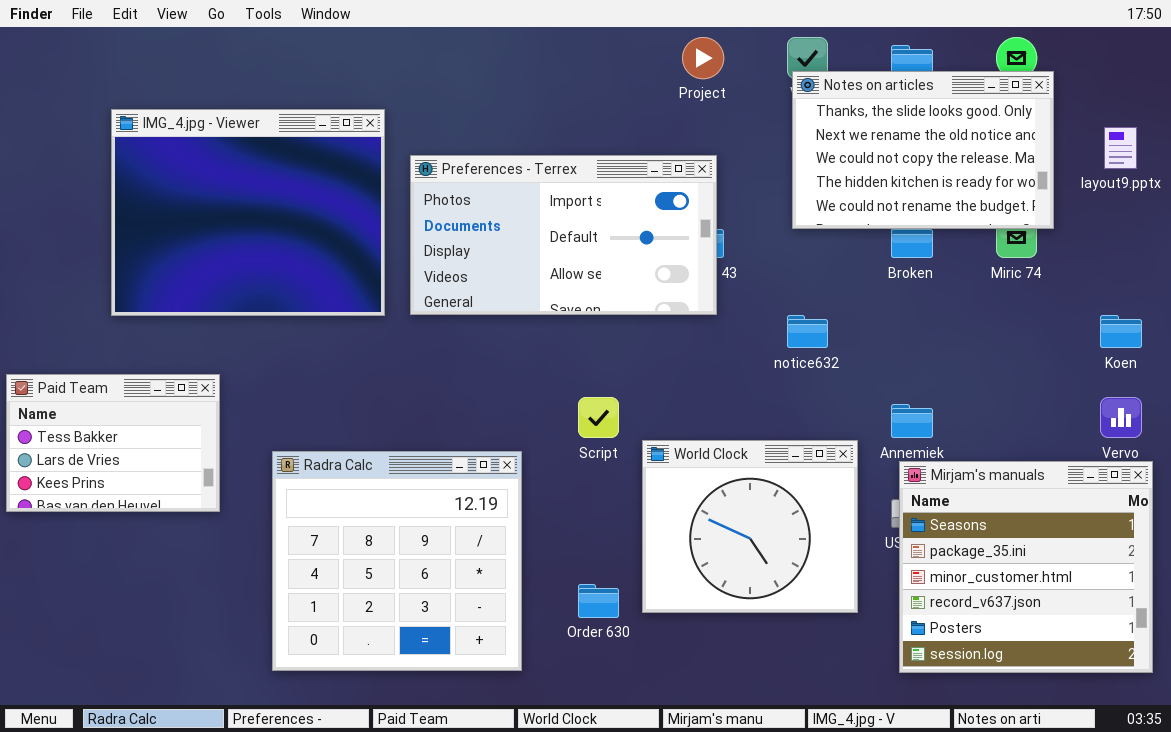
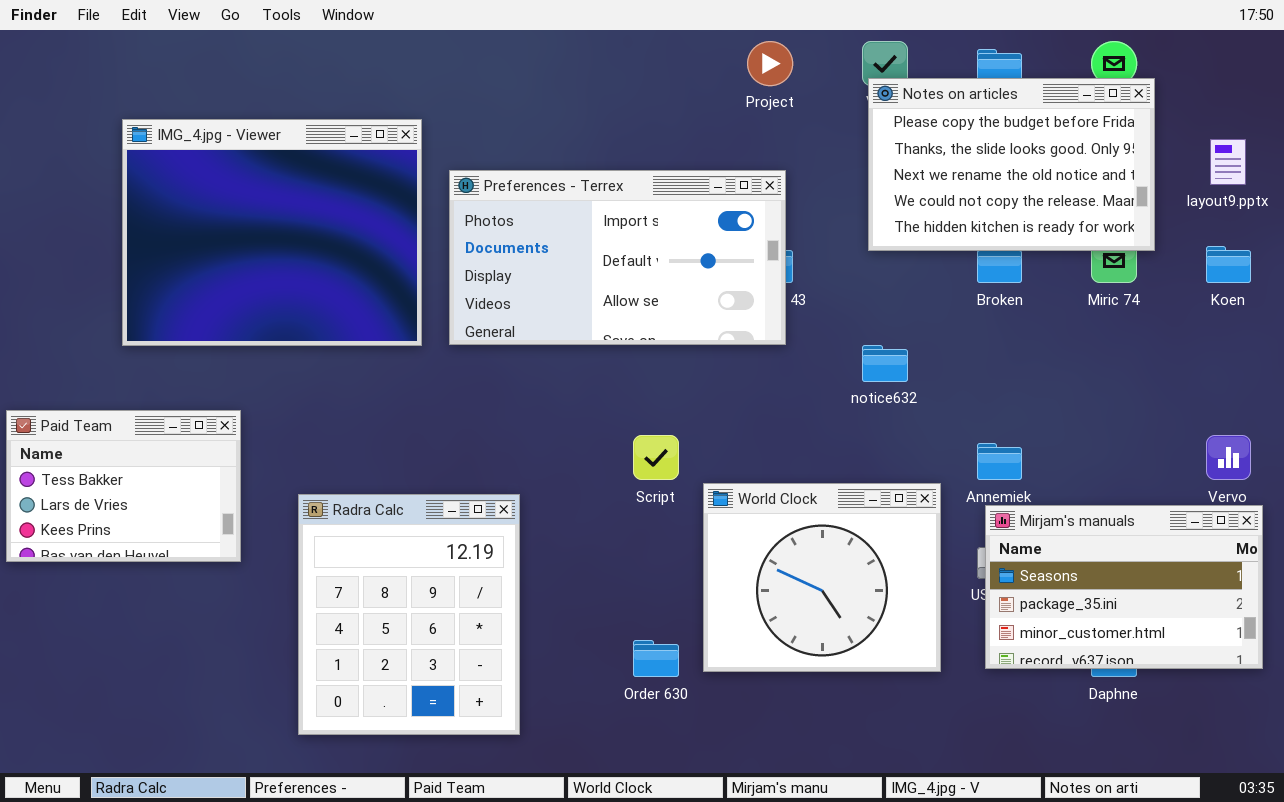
Notes on articles: [792,71,1054,229] -> [868,78,1155,251], scrolled up 1 row
Koen: [1100,315,1142,348] -> [1206,246,1251,283], moved
Radra Calc: [272,451,522,671] -> [298,494,520,735], resized
Mirjam's manuals: [899,461,1153,673] -> [985,505,1263,669], resized

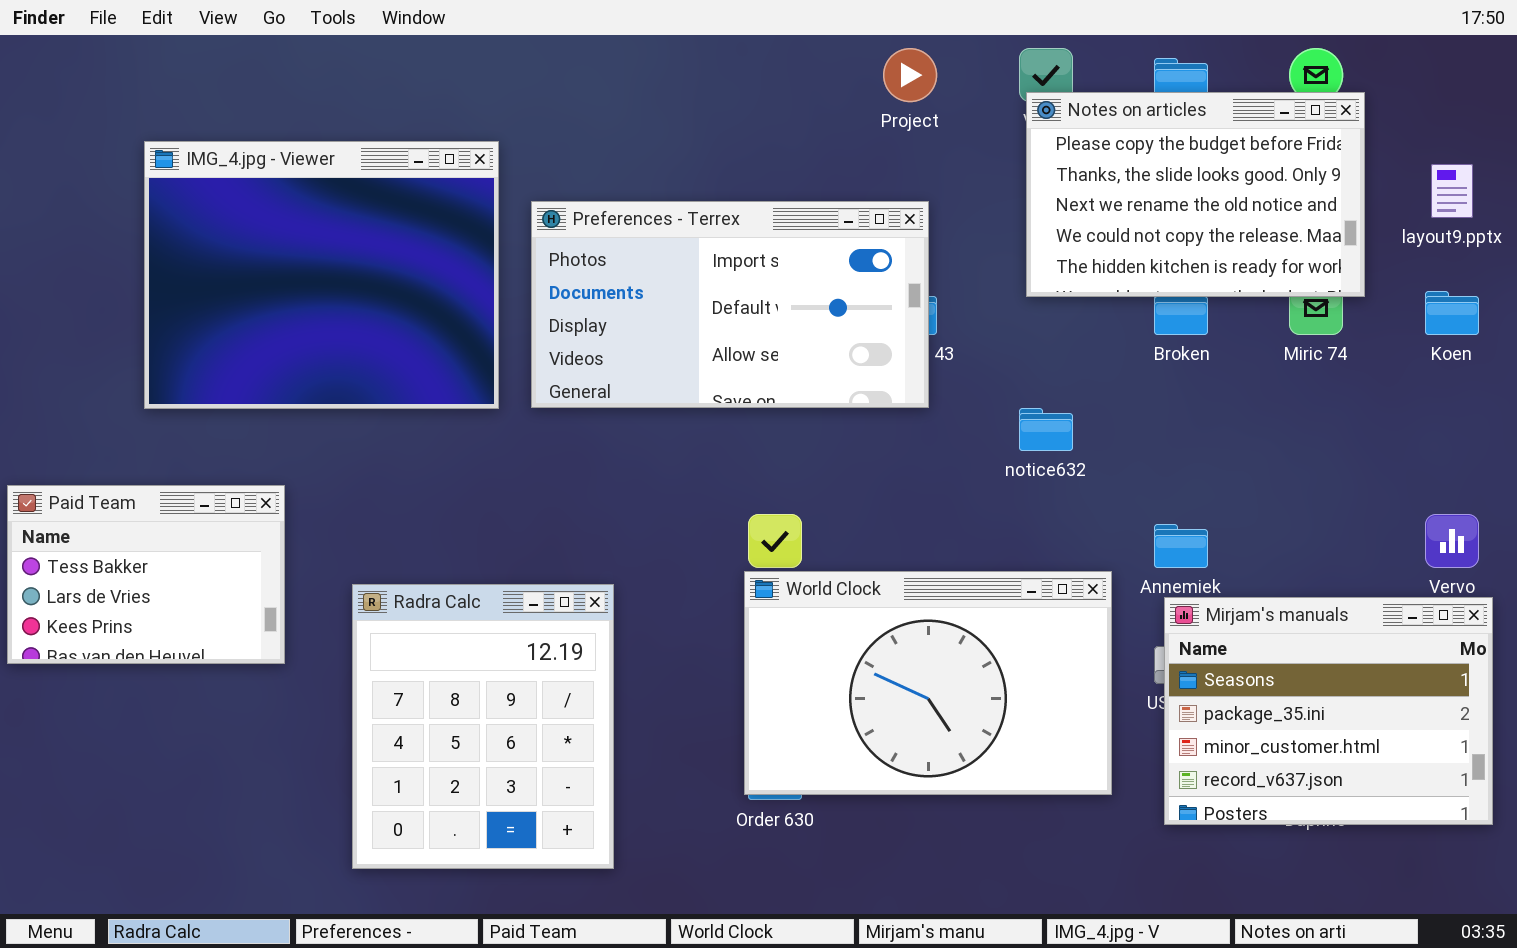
World Clock: [703,483,941,672] -> [744,571,1112,795], resized
Mirjam's manuals: [985,505,1263,669] -> [1164,597,1493,825], resized

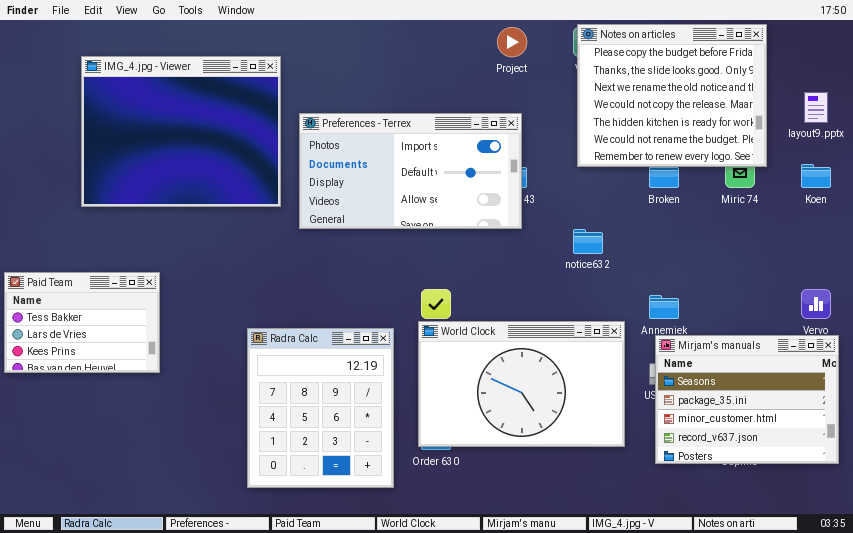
Notes on articles: [1026,92,1365,297] -> [577,24,767,167], resized
IMG_4.jpg - Viewer: [144,141,499,409] -> [81,56,281,207], moved
Radra Calc: [352,584,614,869] -> [247,328,394,488], moved

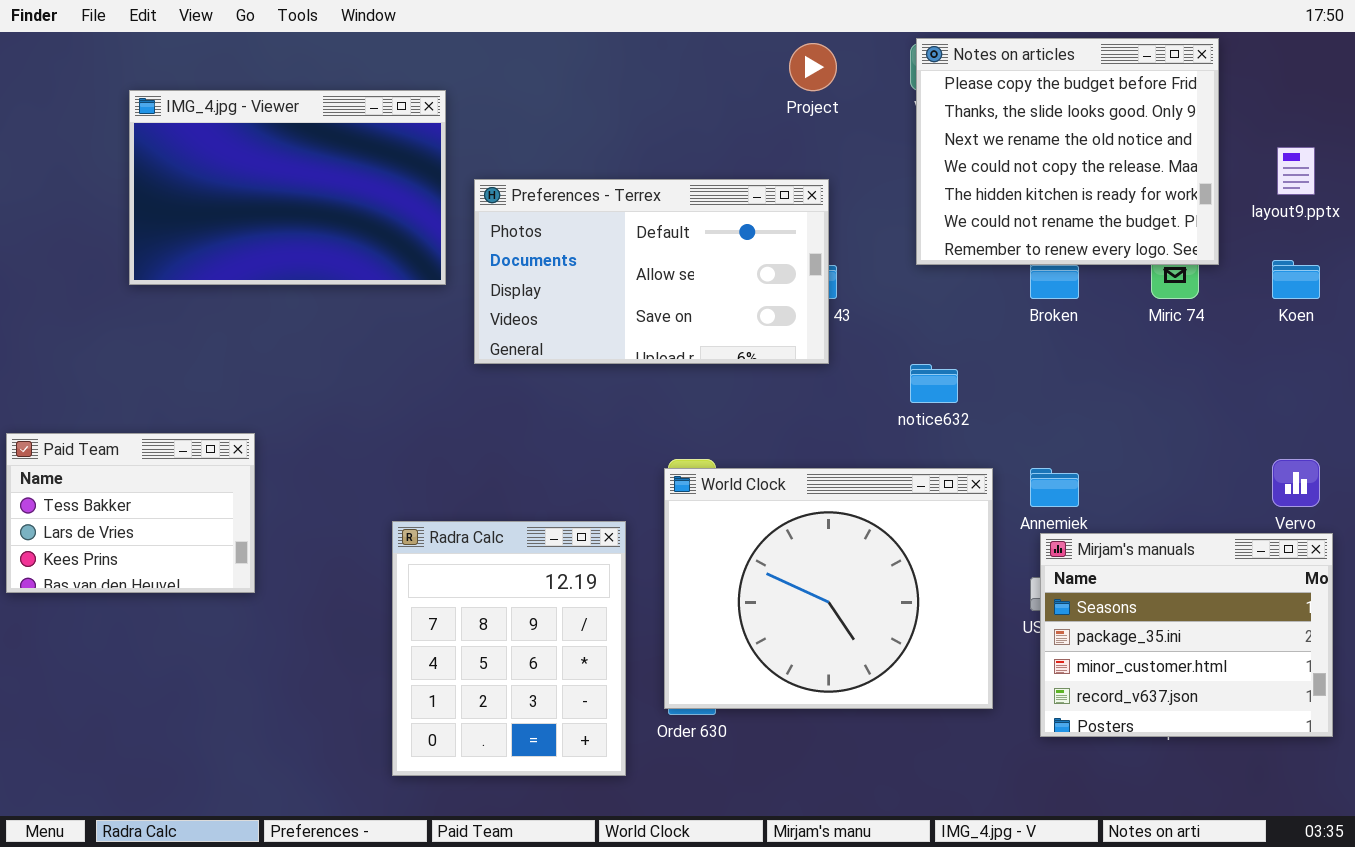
IMG_4.jpg - Viewer: [81,56,281,207] -> [129,90,446,285], resized
Preferences - Terrex: [299,113,522,229] -> [474,179,829,364], scrolled down 1 row
World Clock: [418,321,625,447] -> [664,468,993,709], resized

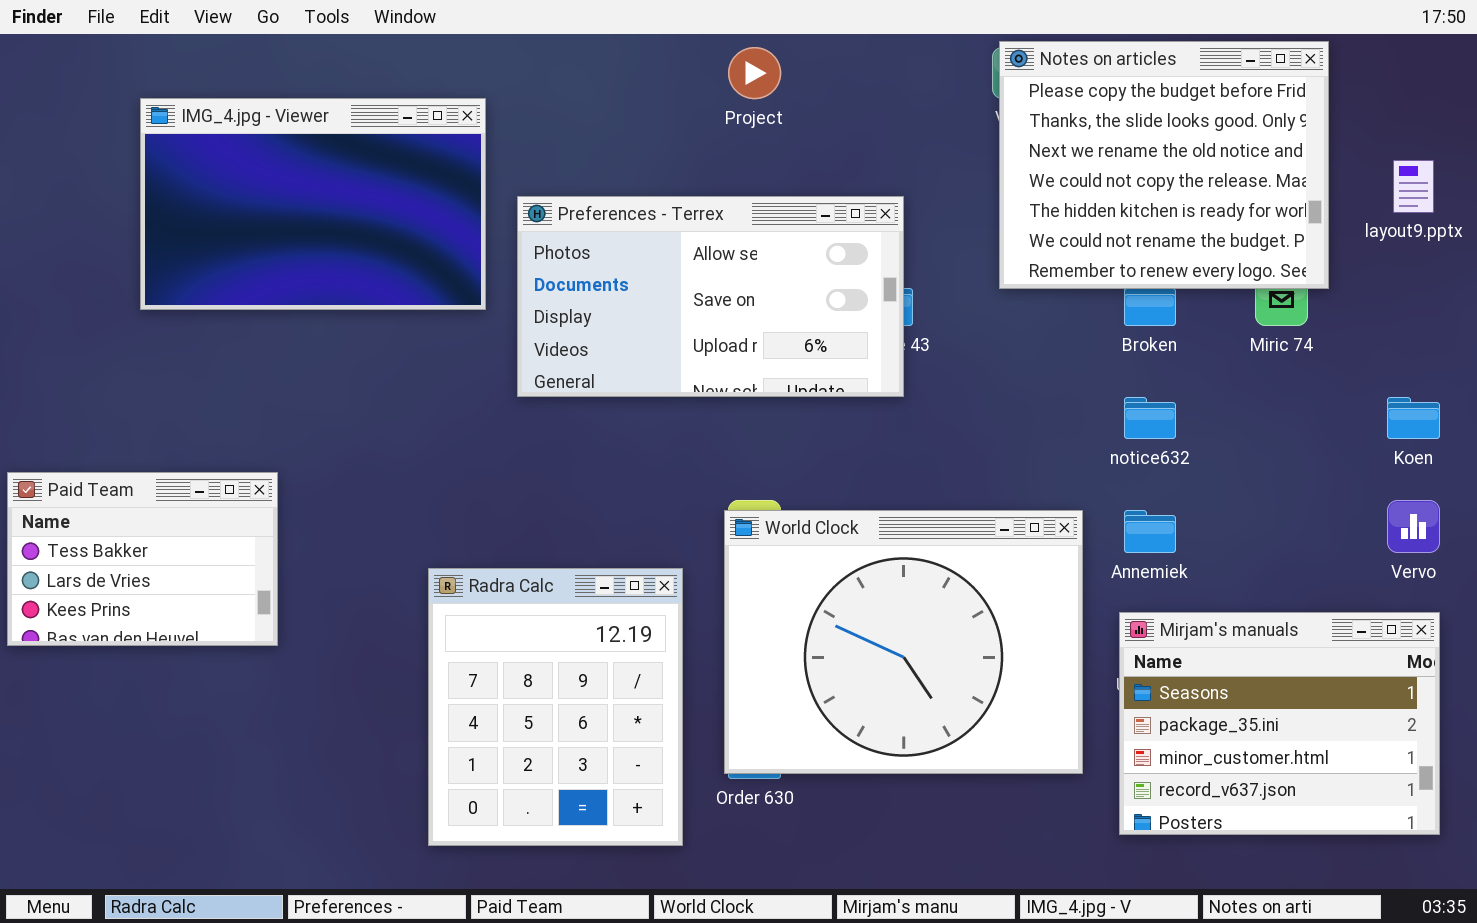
Project: [789,43,837,91] -> [728,47,781,99], moved
Preferences - Terrex: [474,179,829,364] -> [517,196,904,397], scrolled down 1 row
Koen: [1272,260,1320,299] -> [1387,397,1440,439], moved
notice632: [910,364,958,403] -> [1124,397,1176,439], moved
Mirjam's manuals: [1040,533,1333,737] -> [1119,612,1440,835], moved

